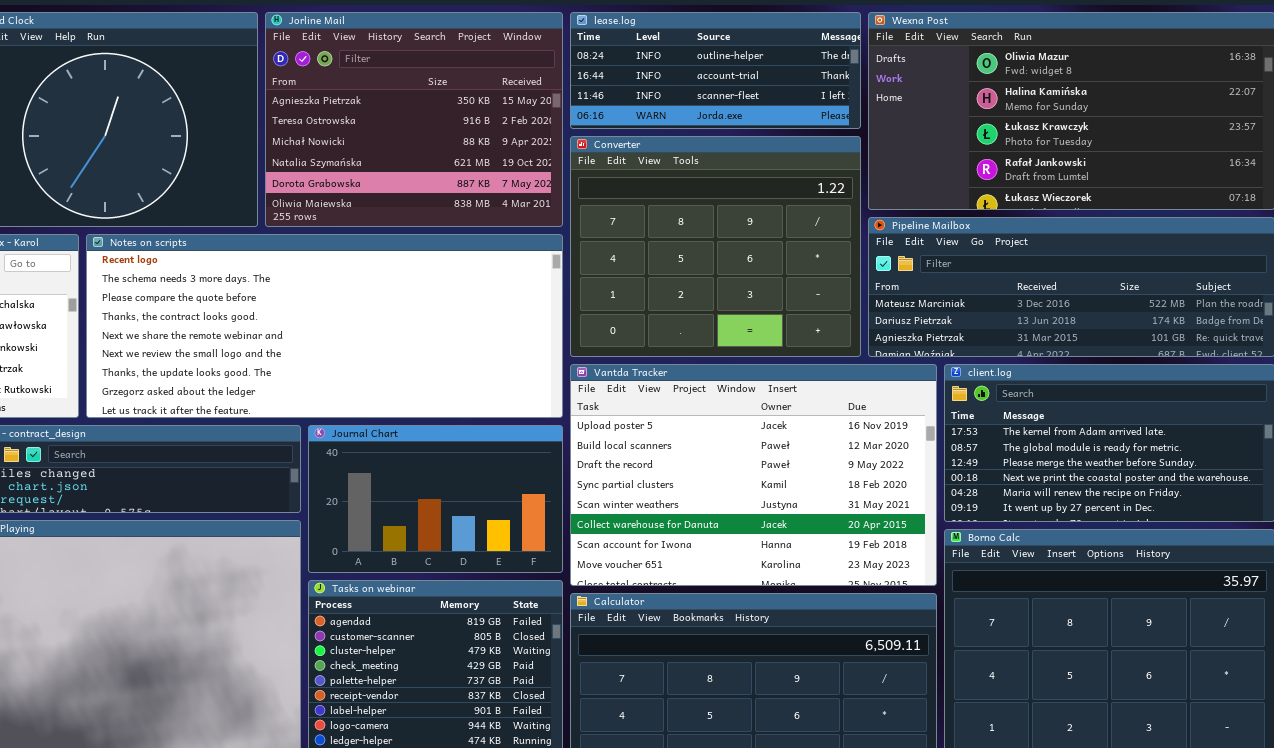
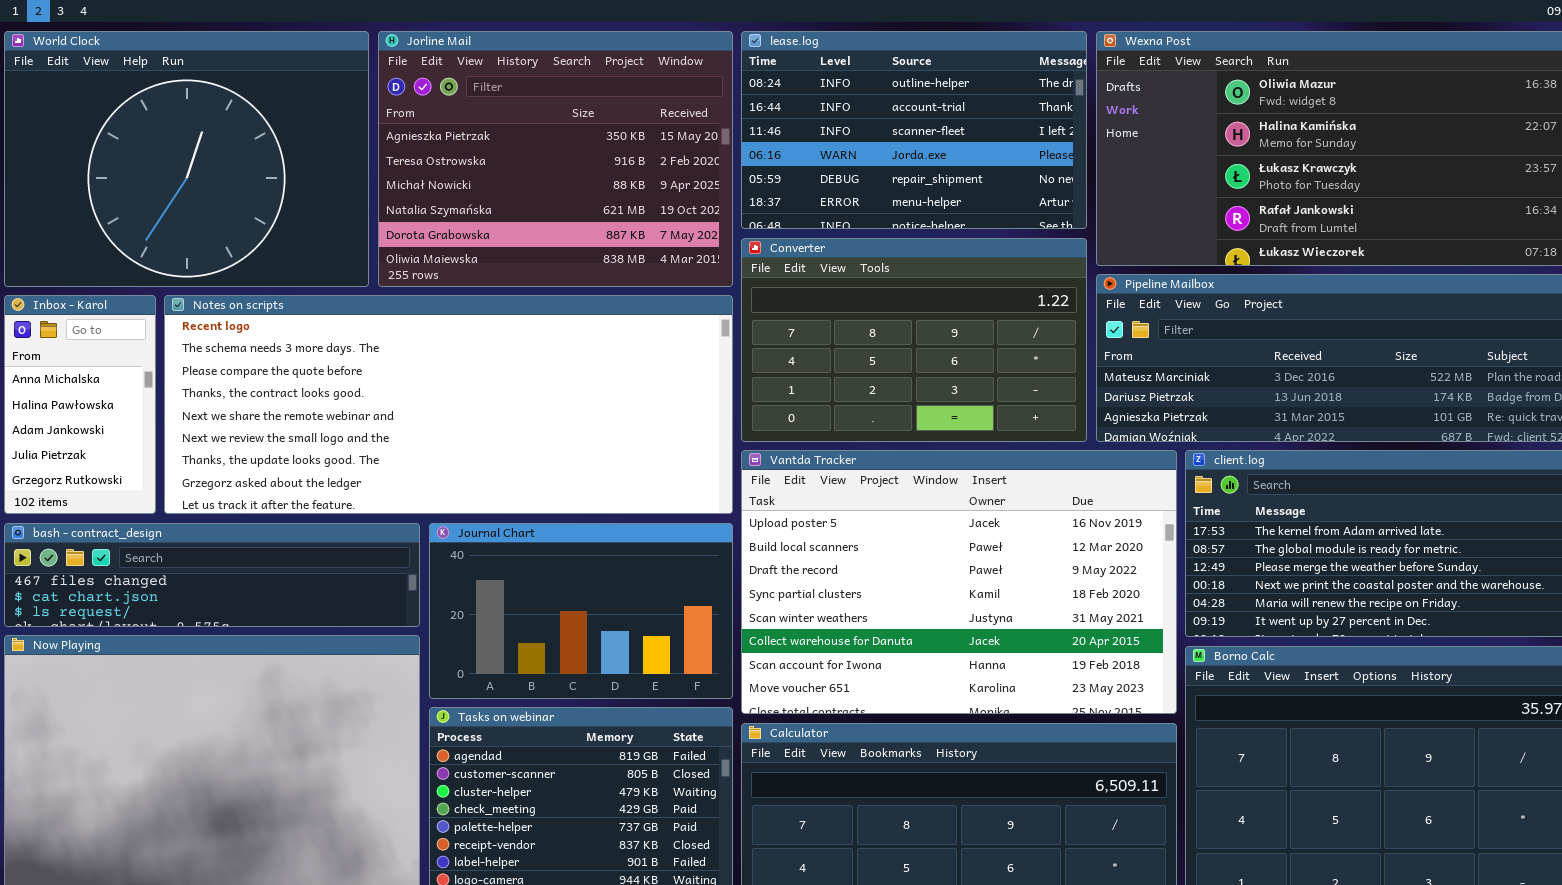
lease.log: [570,12,861,129] -> [741,31,1087,229], resized
Converter: [570,136,861,357] -> [741,238,1087,442], resized

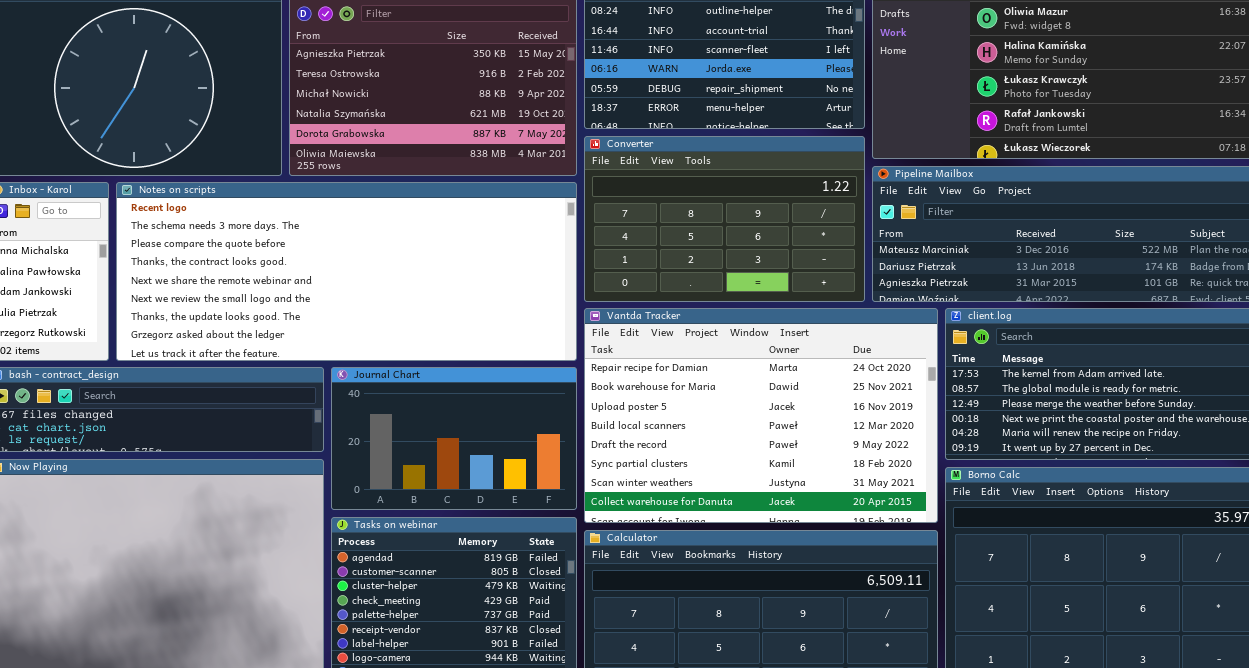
Vantda Tracker: [741,450,1177,714] -> [584,308,938,523], scrolled up 2 rows

